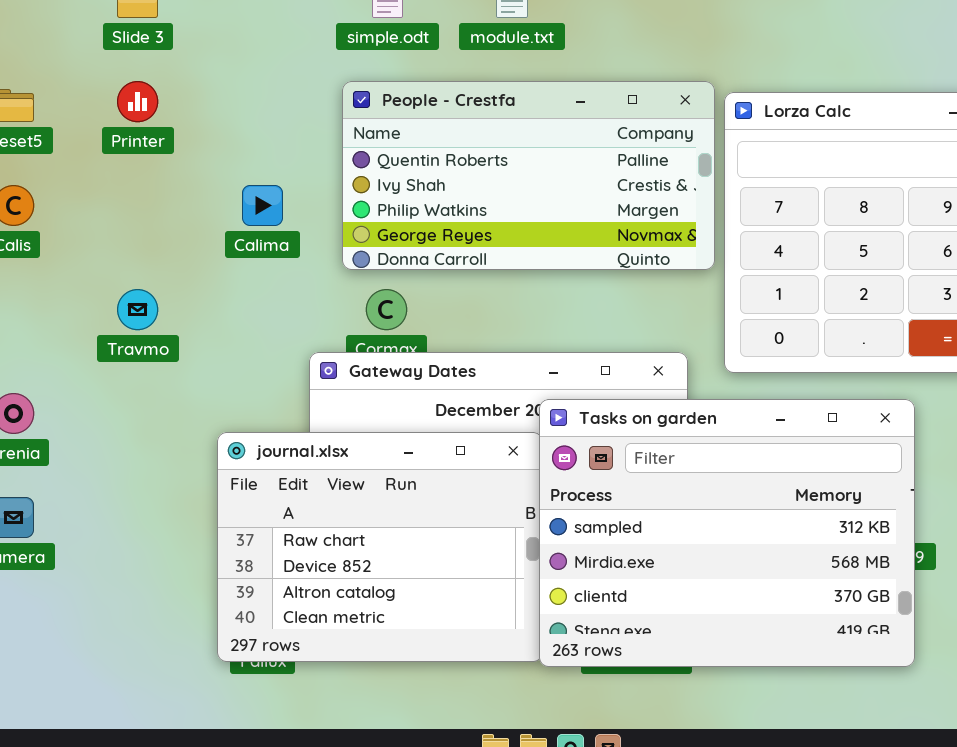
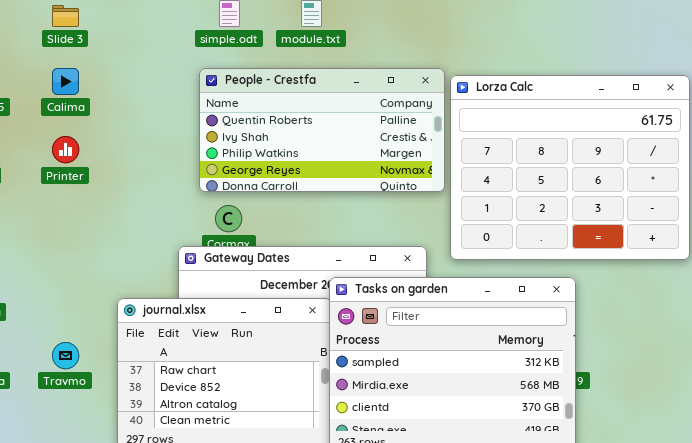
Printer: [117,81,158,122] -> [52,136,79,163], moved
Calima: [242,185,283,226] -> [52,68,79,95], moved
Travmo: [117,289,158,330] -> [52,342,79,369], moved

